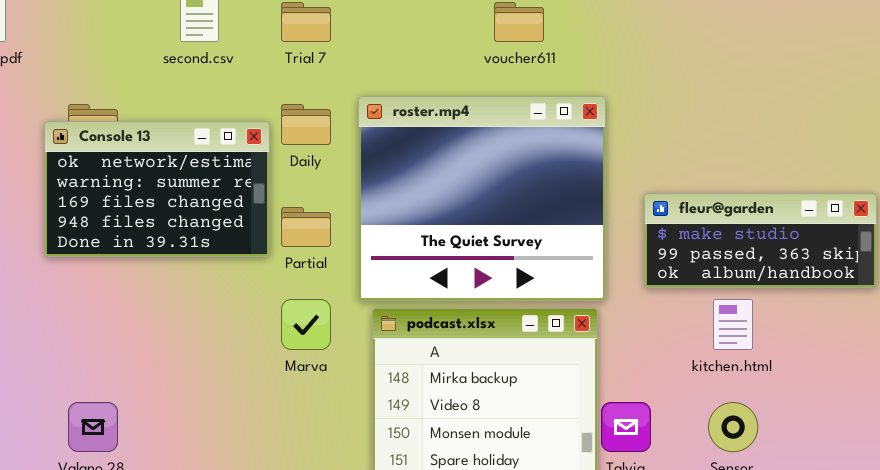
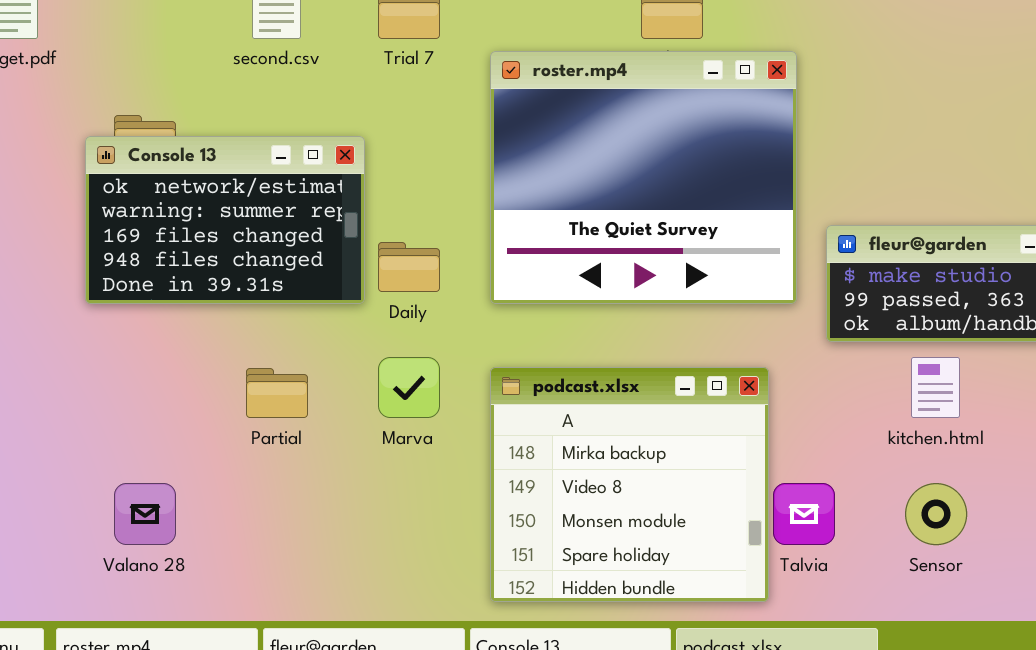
roster.mp4: [358,96,606,301] -> [490,51,797,304], moved
Daily: [281,104,331,145] -> [378,242,440,292], moved
Partial: [281,207,331,247] -> [246,368,308,418], moved

